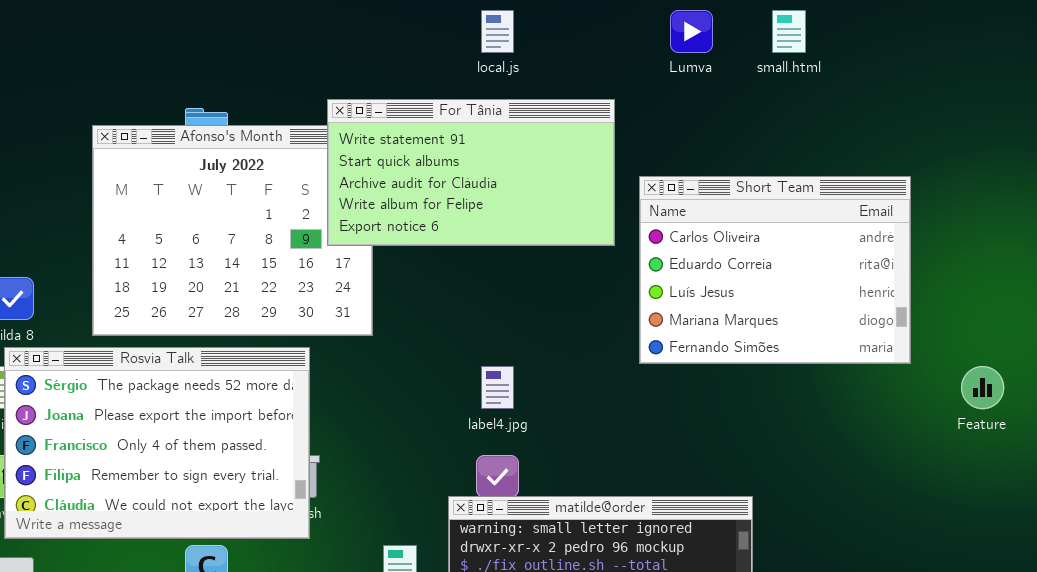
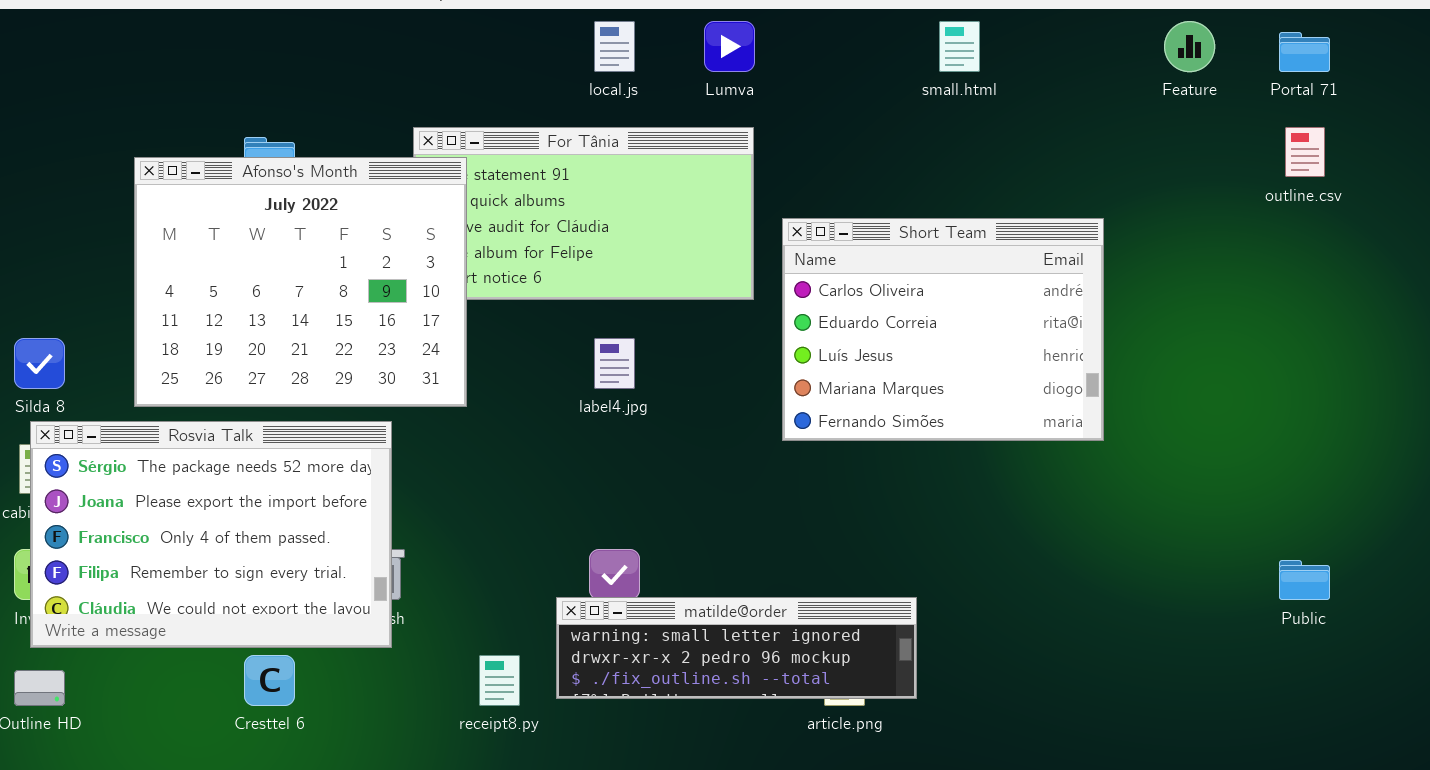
Lumva: [670,10,713,53] -> [704,21,755,72], moved
Afonso's Month: [92,125,373,336] -> [134,157,467,407], raised
label4.jpg: [481,366,514,409] -> [594,338,635,389], moved
Feature: [961,366,1004,409] -> [1164,21,1215,72], moved

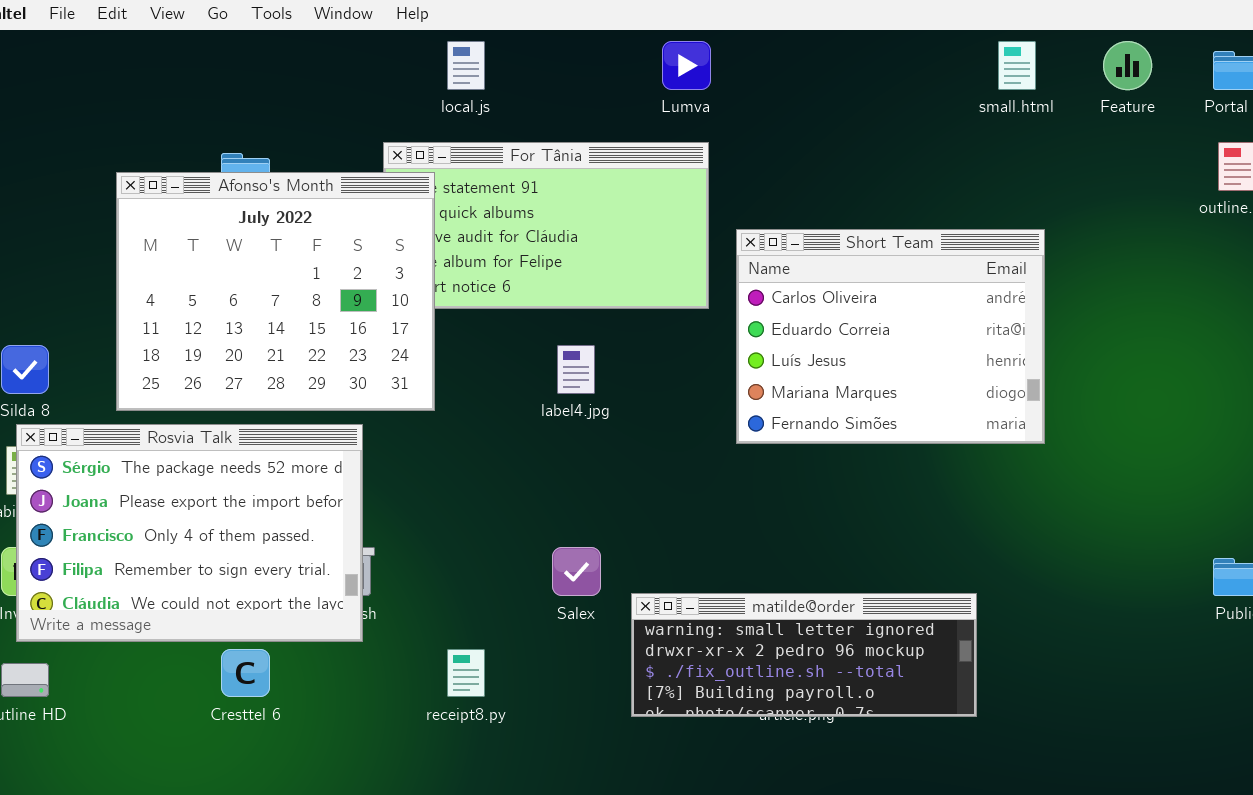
local.js: [594,21,635,72] -> [447,41,485,90], moved
small.html: [939,21,980,72] -> [998,41,1036,90], moved
matilde@order: [556,597,917,699] -> [631,593,977,717], moved, resized

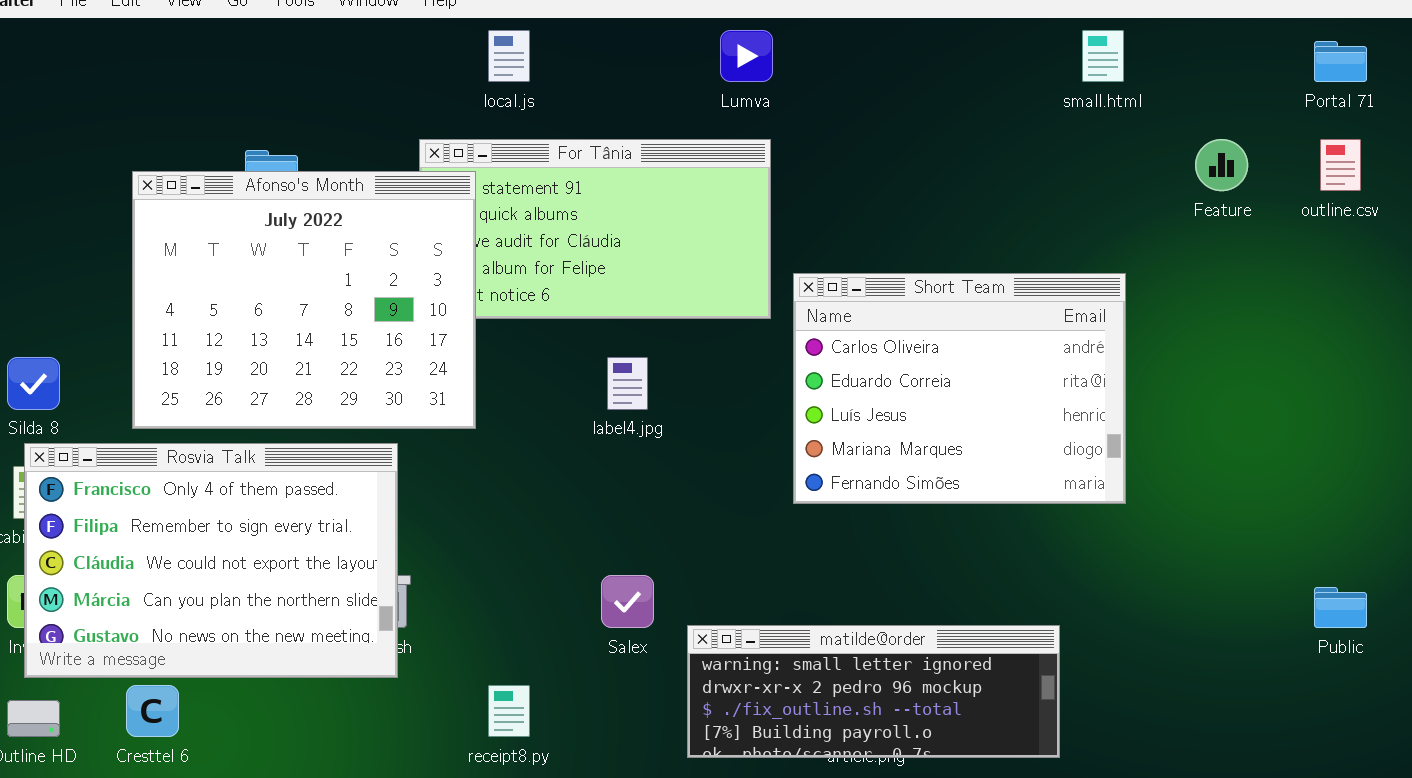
Feature: [1103,41,1152,90] -> [1195,139,1248,191], moved
Short Team: [736,229,1045,444] -> [793,273,1126,504], moved
Rosvia Talk: [16,424,363,642] -> [24,443,398,678], scrolled down 2 rows
Cresttel 6: [221,649,270,697] -> [126,685,179,737], moved

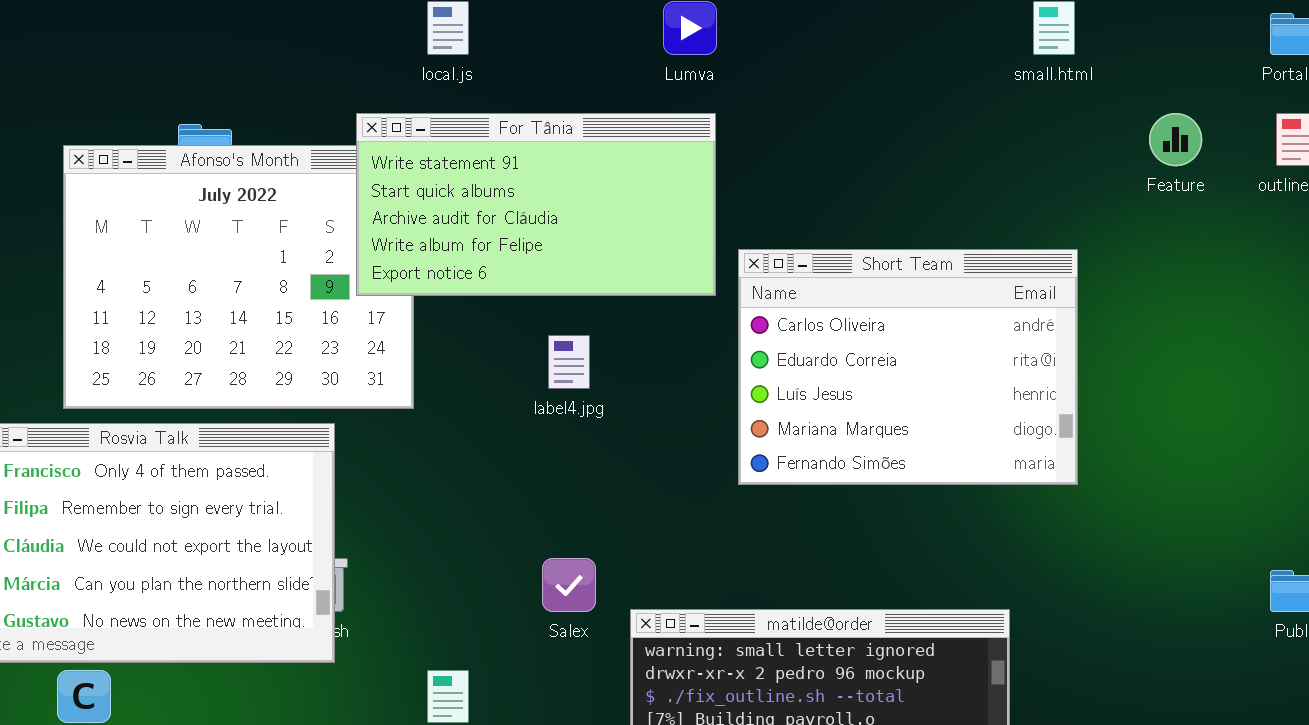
For Tânia: [419,139,771,319] -> [356,113,716,296], raised

